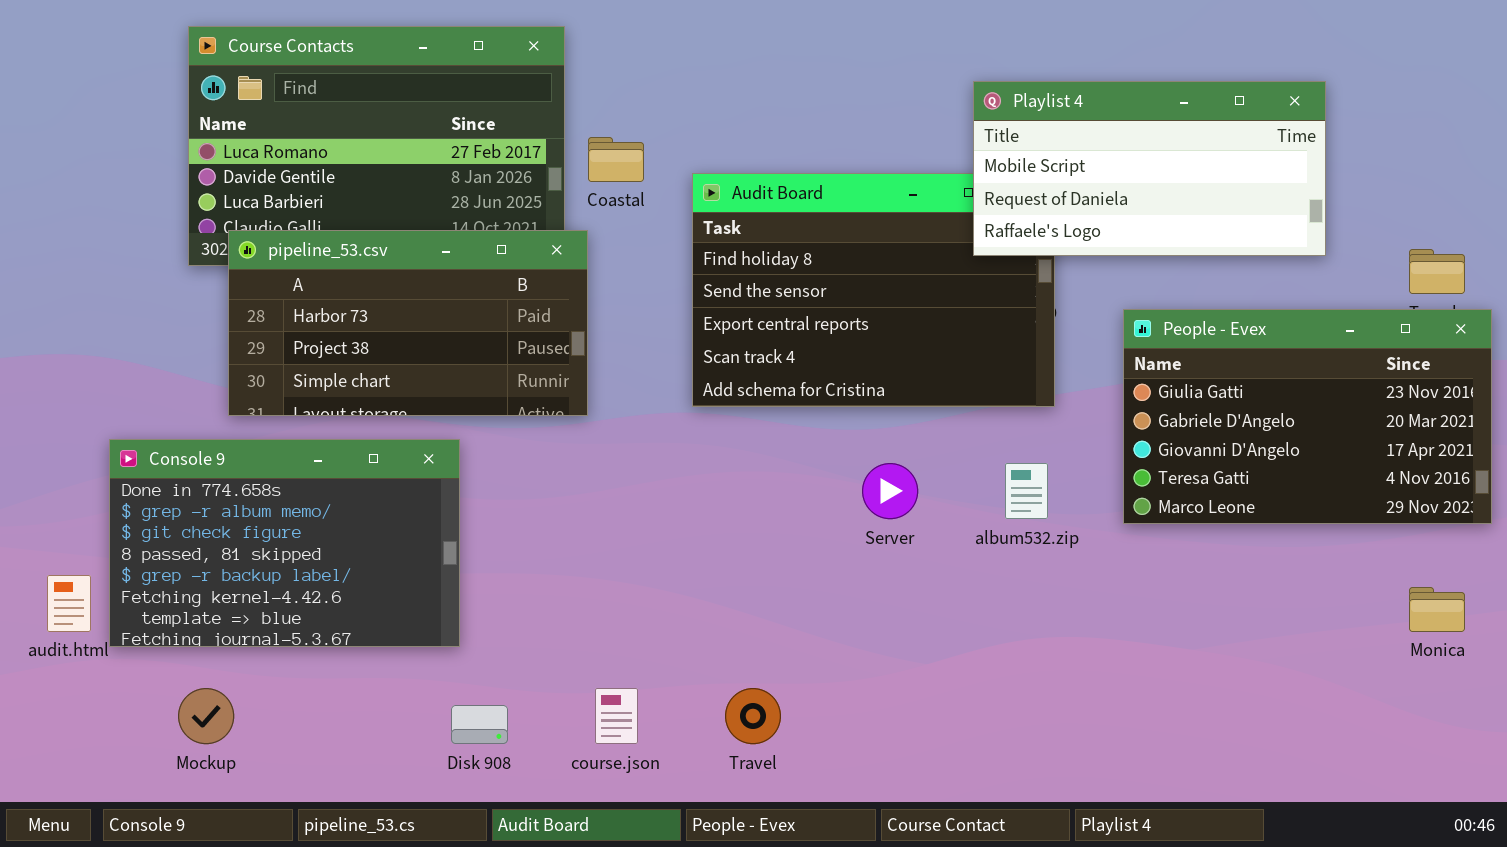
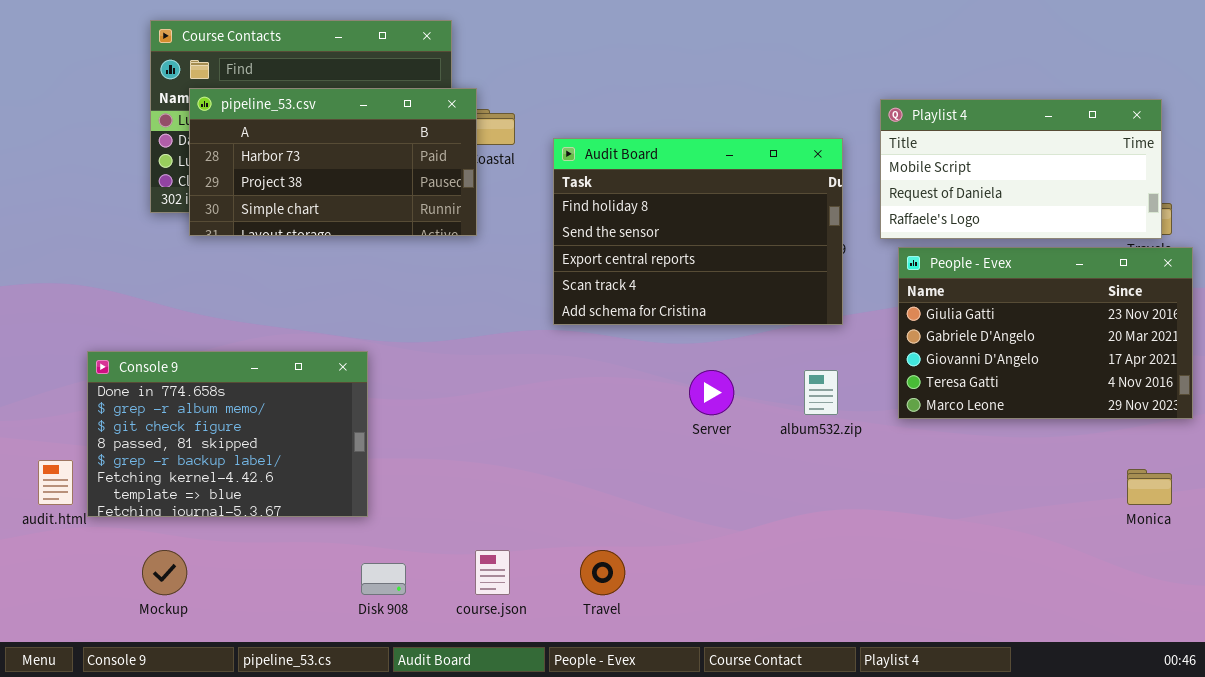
Playlist 4: [973,81,1326,256] -> [880,99,1162,239], moved
pipeline_53.csv: [228,230,588,416] -> [189,88,477,236], moved

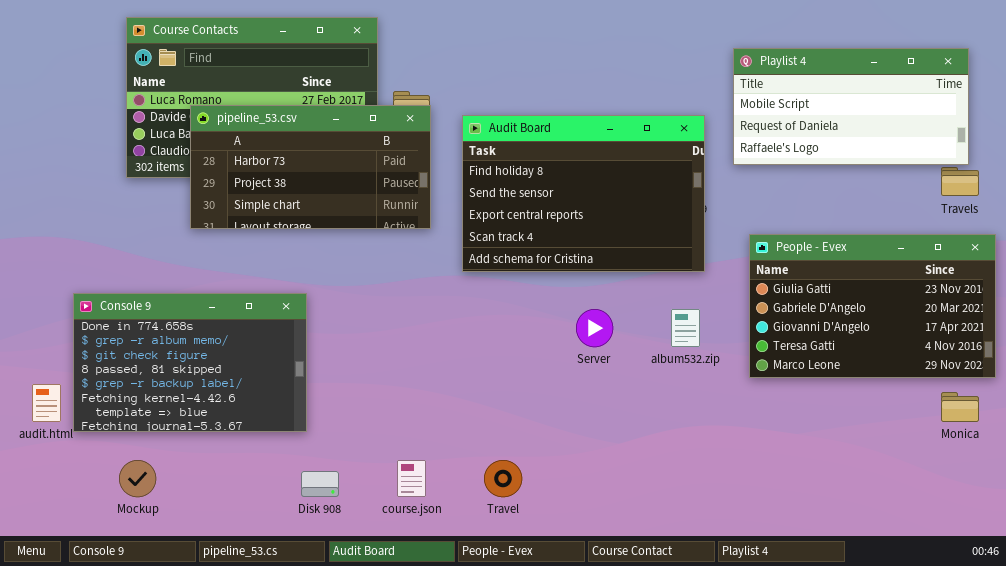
pipeline_53.csv: [189,88,477,236] -> [190,105,431,229], moved
Playlist 4: [880,99,1162,239] -> [733,48,969,165], moved
People - Evex: [898,247,1193,419] -> [749,234,996,378], moved

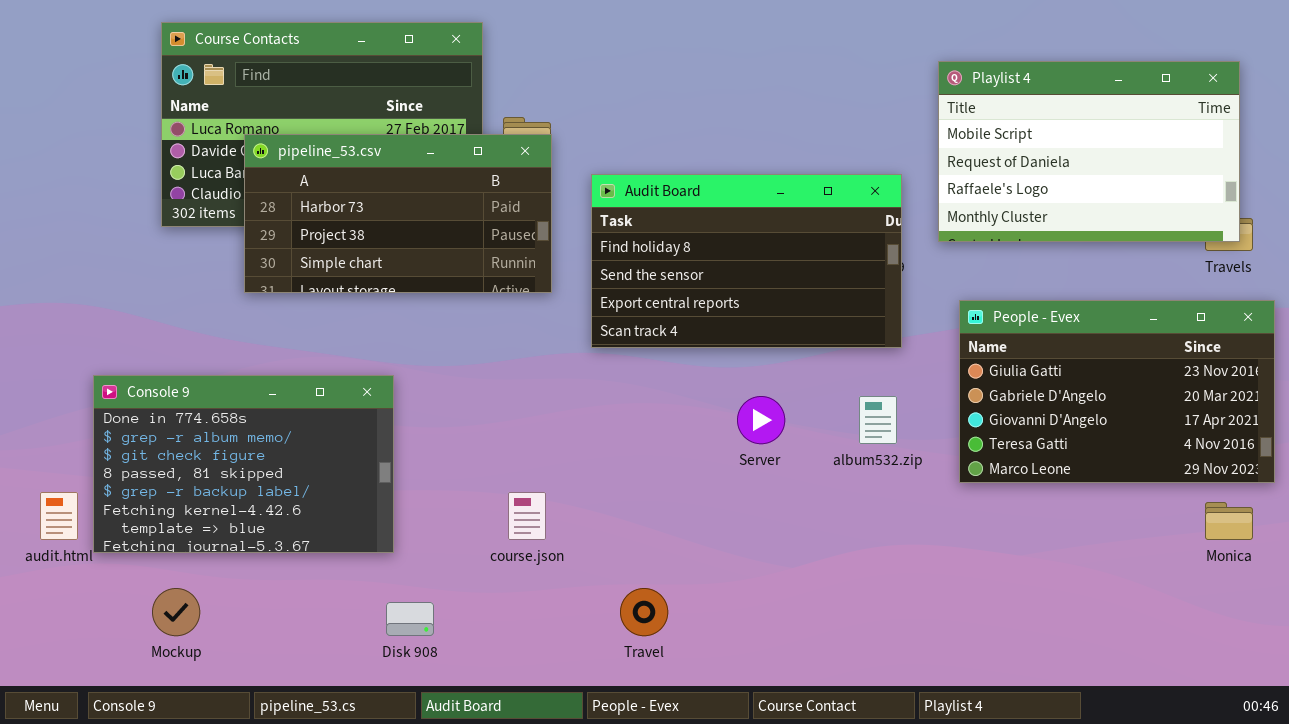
Playlist 4: [733,48,969,165] -> [938,61,1240,242], resized
Audit Board: [462,115,705,272] -> [591,174,902,348], resized
course.json: [397,460,426,497] -> [508,492,546,540], moved

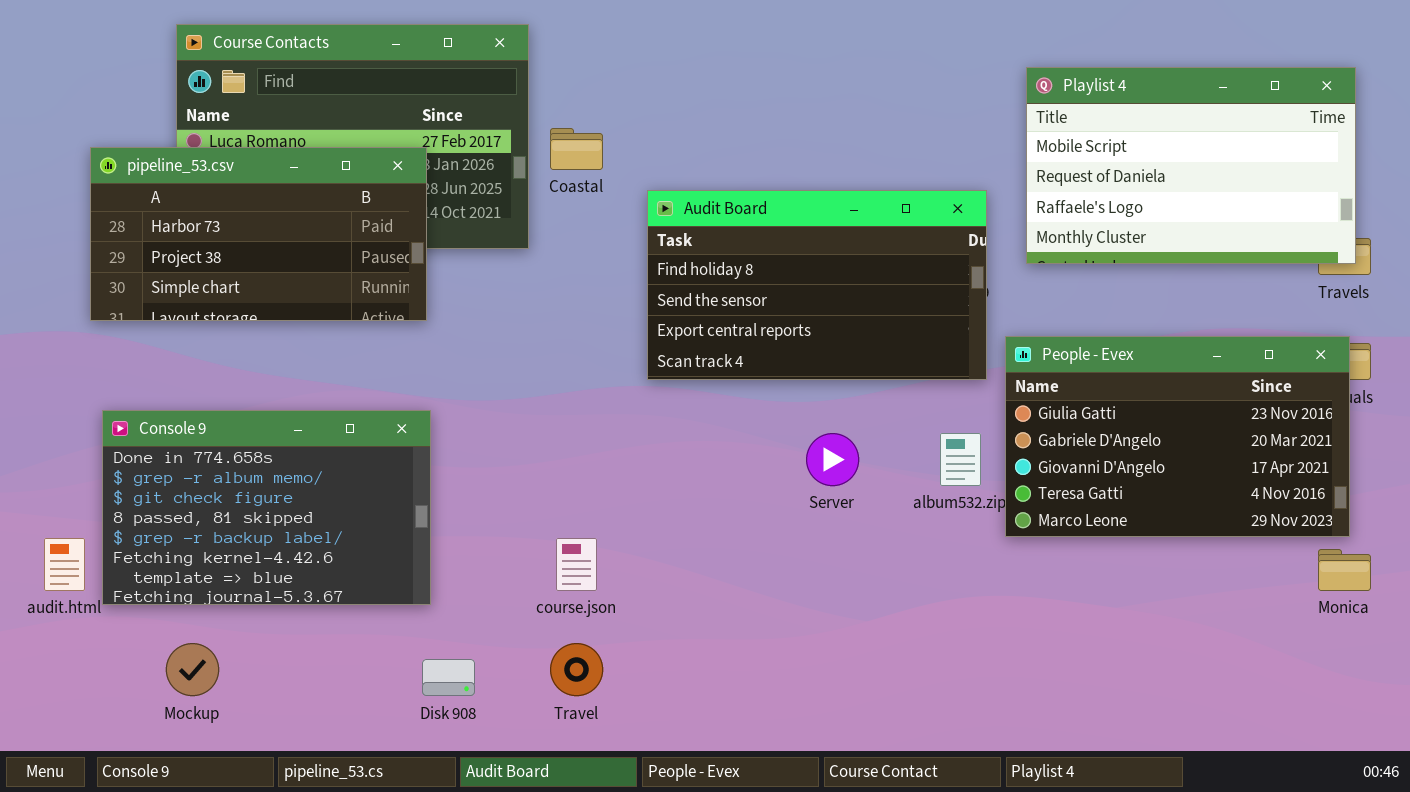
pipeline_53.csv: [244,134,552,293] -> [90,147,427,321], moved
People - Evex: [959,300,1275,483] -> [1005,336,1350,537], moved
Travel: [620,588,668,636] -> [550,643,603,696], moved

